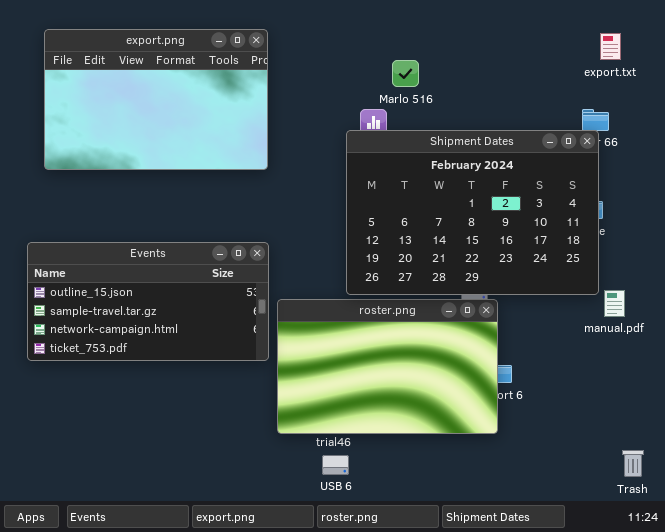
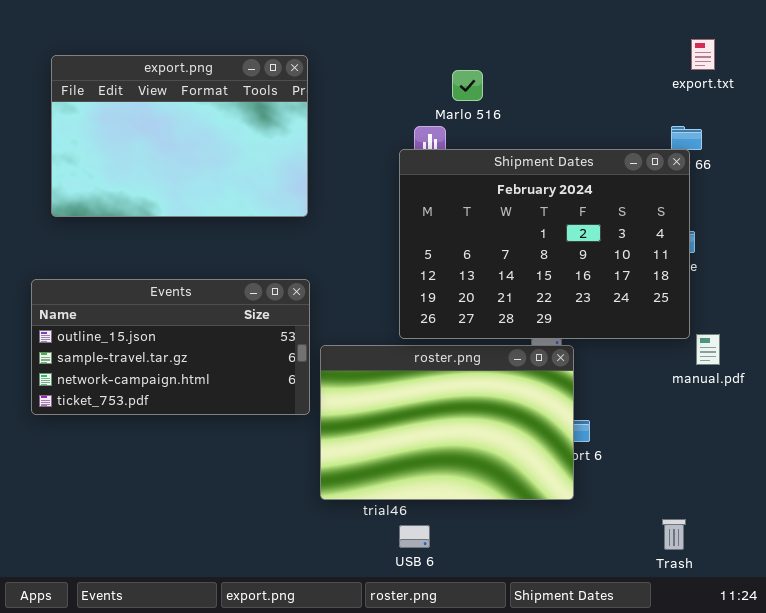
export.png: [44,29,268,170] -> [51,55,308,217], moved
Trash: [622,450,644,477] -> [662,519,686,550], moved
USB 6: [322,455,349,475] -> [399,525,430,548], moved

